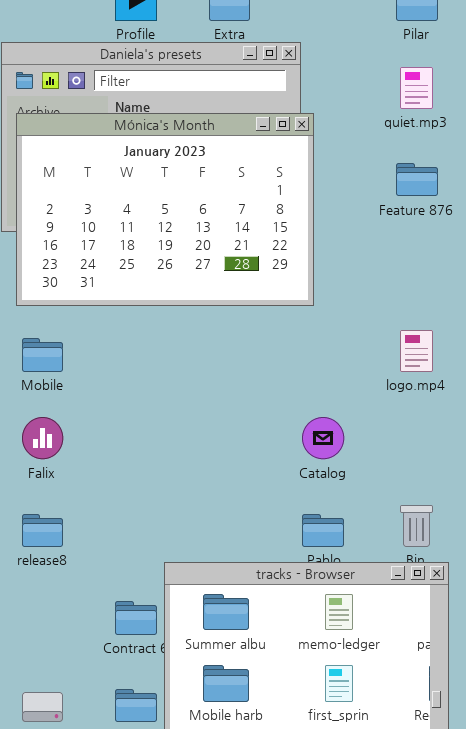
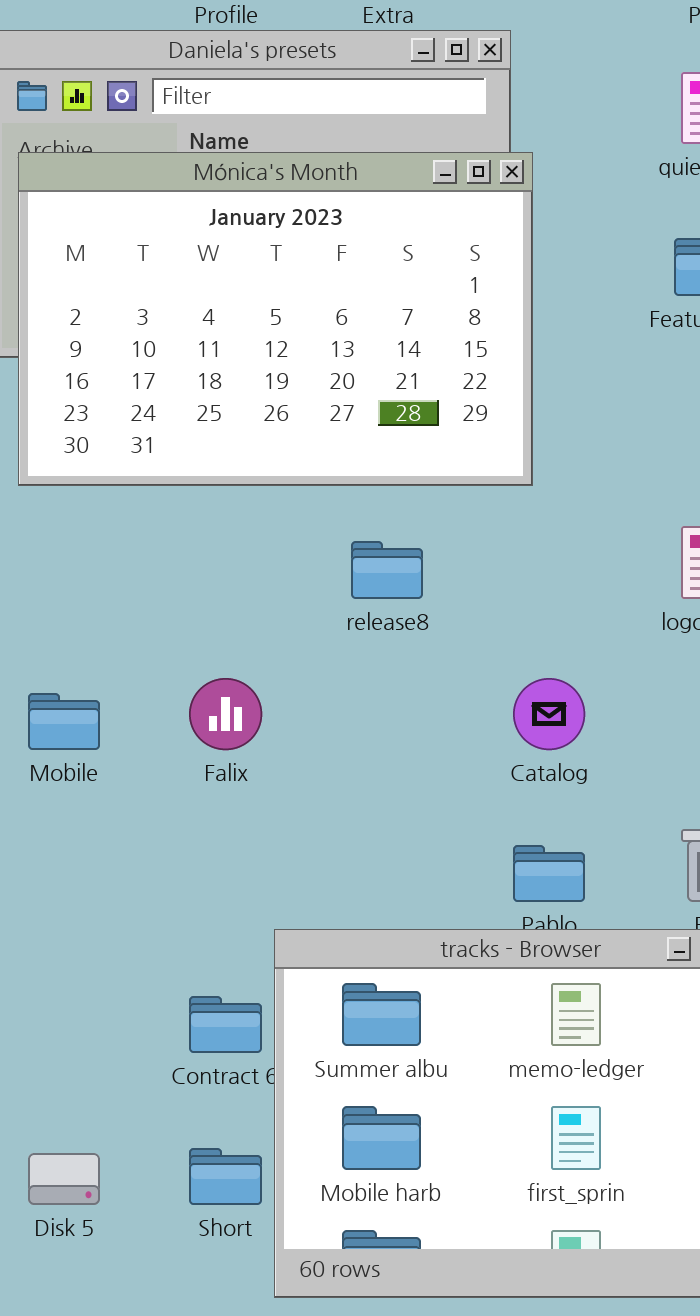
Mobile: [22,338,63,372] -> [28,693,100,750], moved
Falix: [22,417,63,459] -> [189,678,262,750], moved
release8: [22,514,63,547] -> [351,541,423,599], moved

